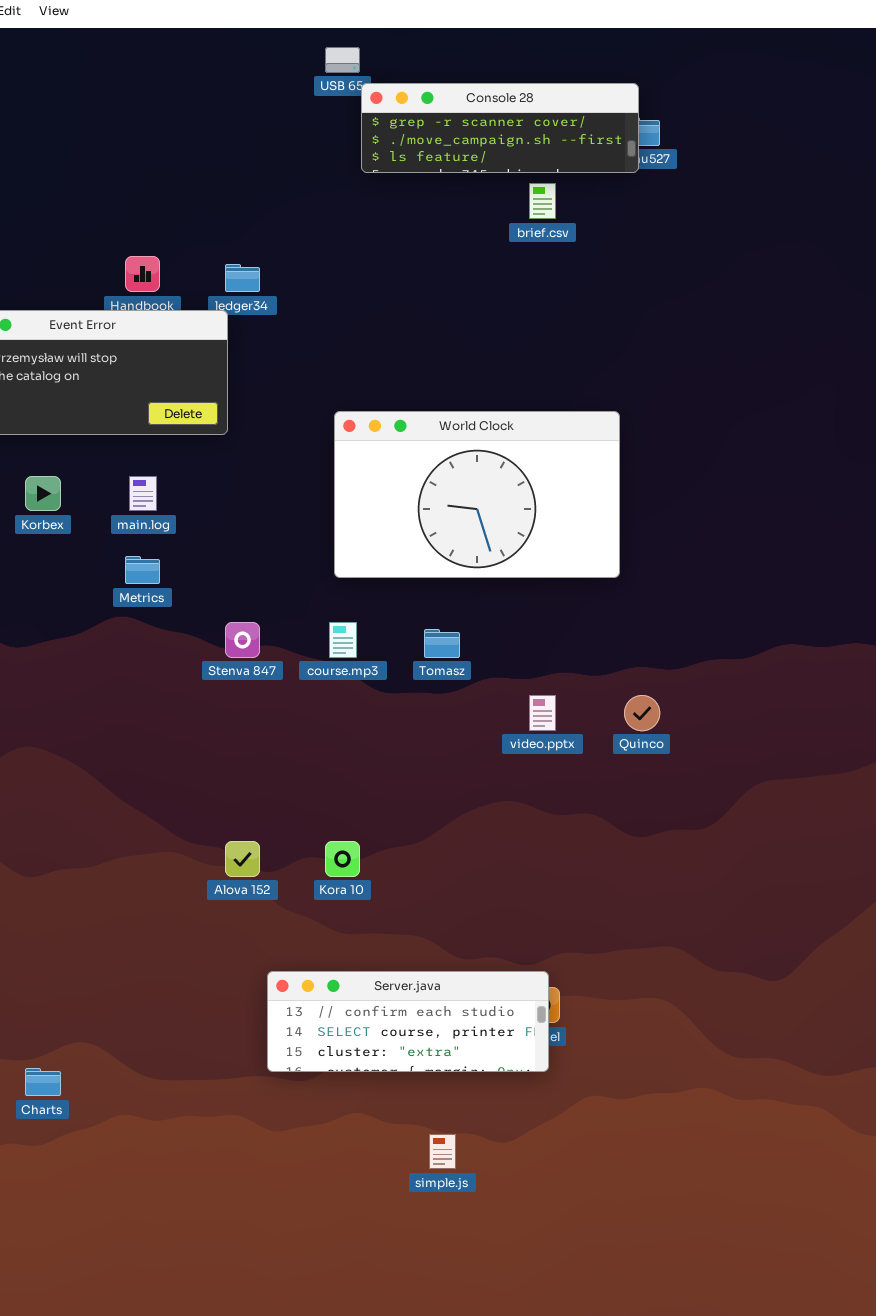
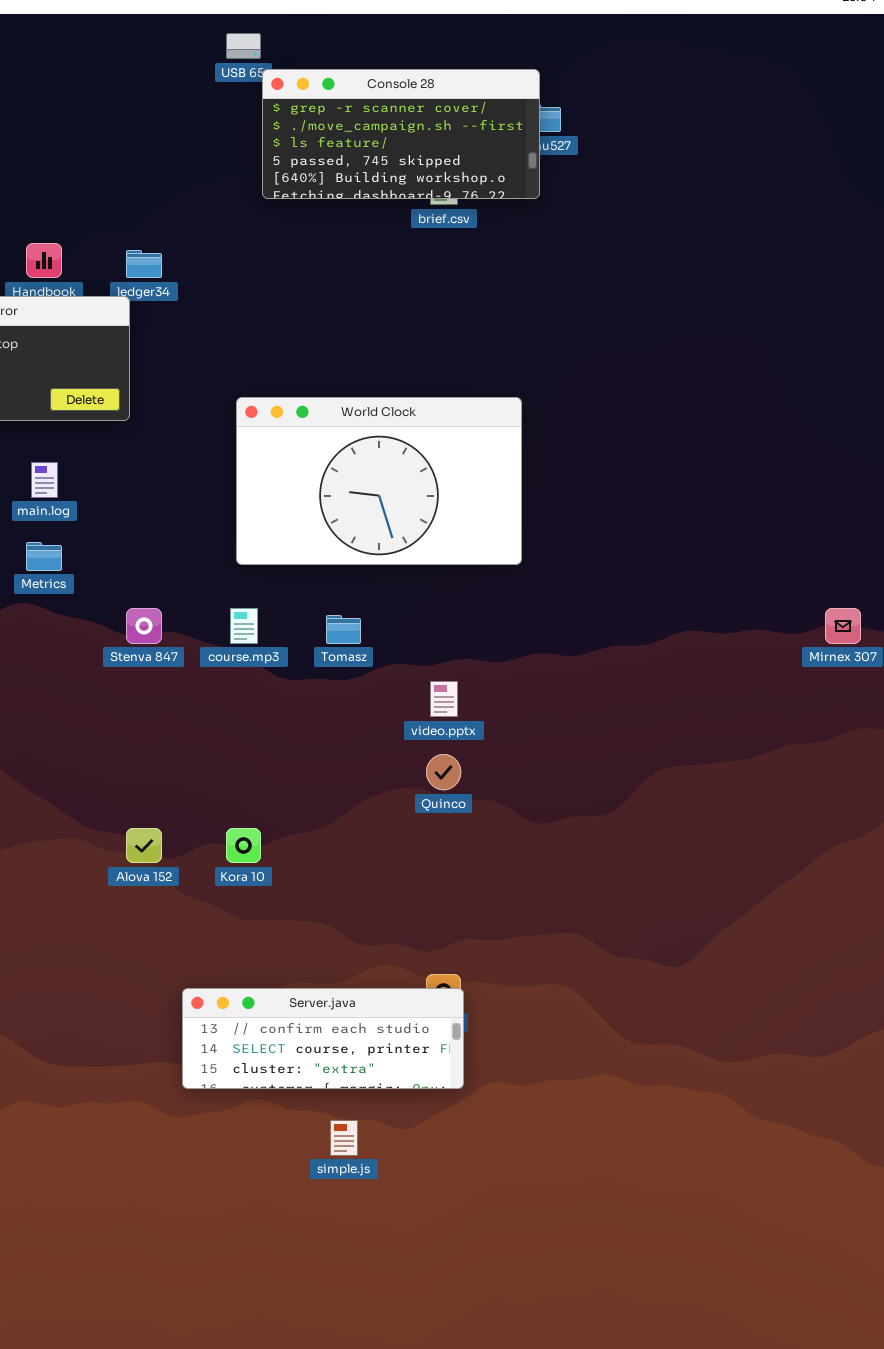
Console 28: [361,83,639,173] -> [262,69,540,199], resized
Quinco: [624,695,660,731] -> [426,754,461,790], moved
Server.java: [267,971,549,1072] -> [182,988,464,1089], moved

